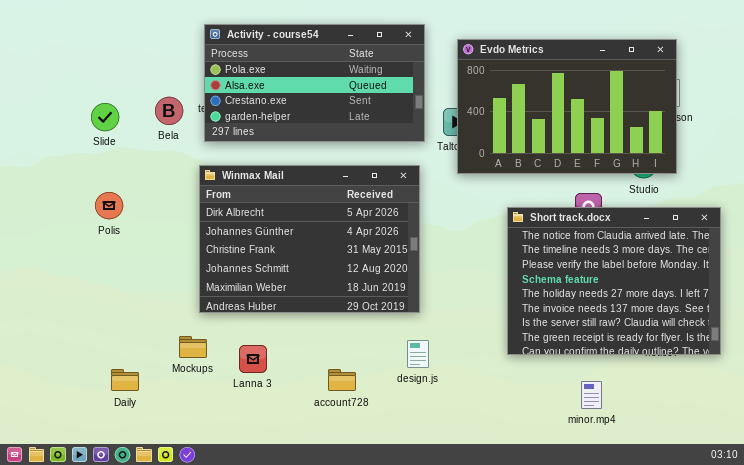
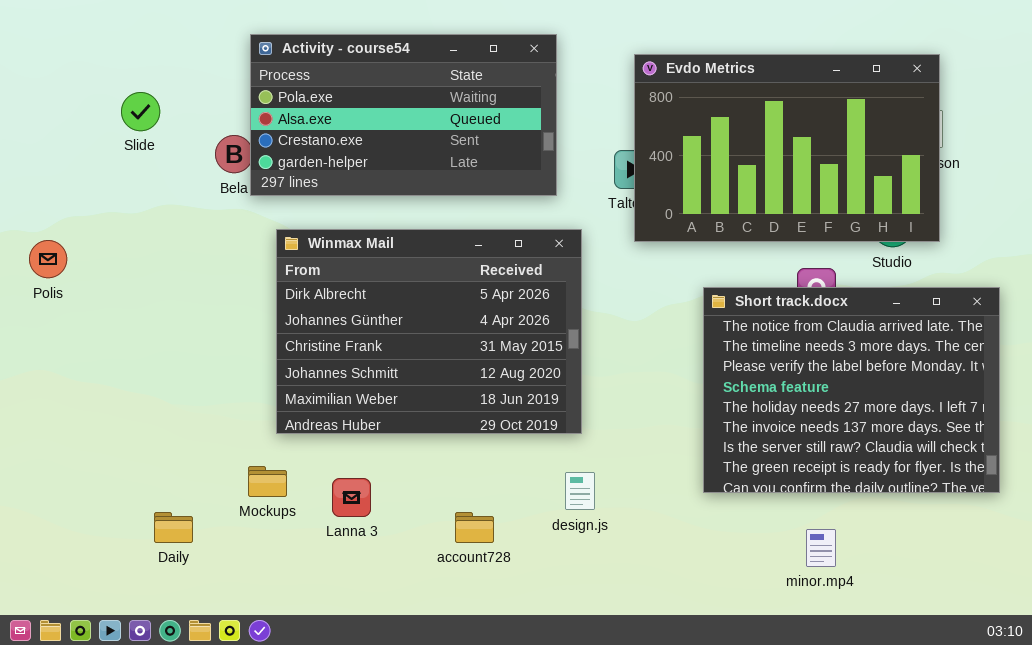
Activity - course54: [204,24,425,142] -> [250,34,557,196], moved
Slide: [91,103,119,131] -> [121,92,160,131], moved
Polis: [95,192,123,219] -> [29,240,67,278], moved

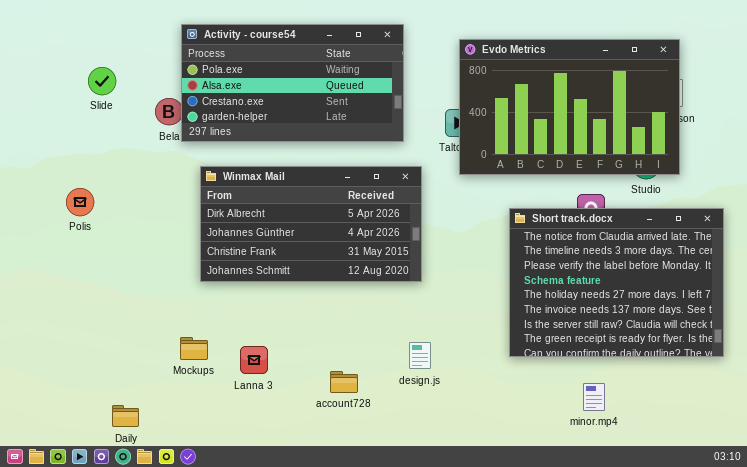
Winmax Mail: [276,229,582,434] -> [200,166,422,282], resized
Polis: [29,240,67,278] -> [66,188,94,216], moved
Daily: [154,512,193,543] -> [112,405,139,427], moved

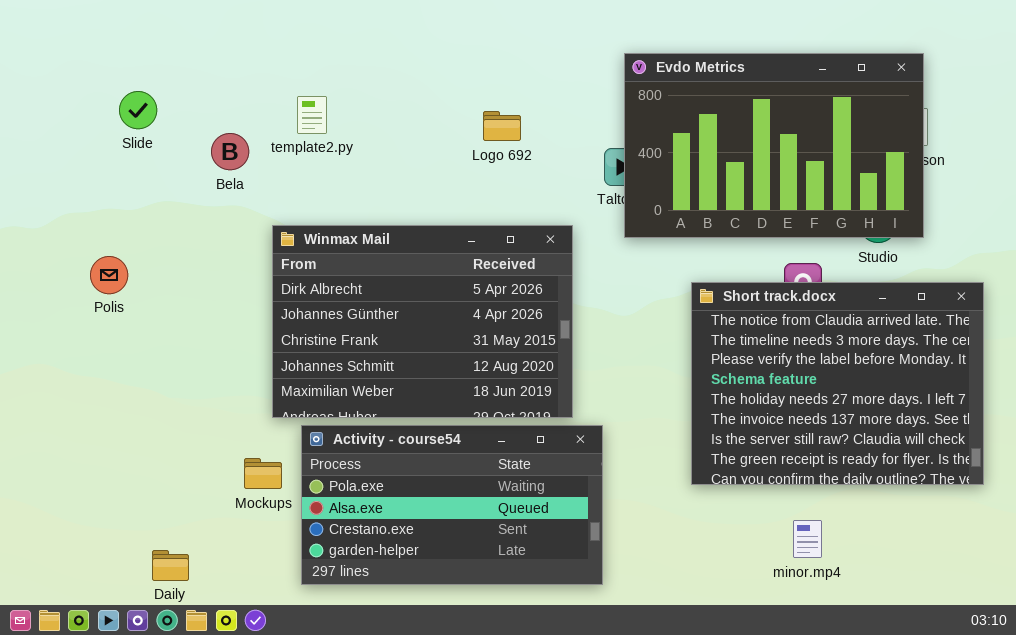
Activity - course54: [181,24,404,142] -> [301,425,603,585], moved
Winmax Mail: [200,166,422,282] -> [272,225,573,418], resized

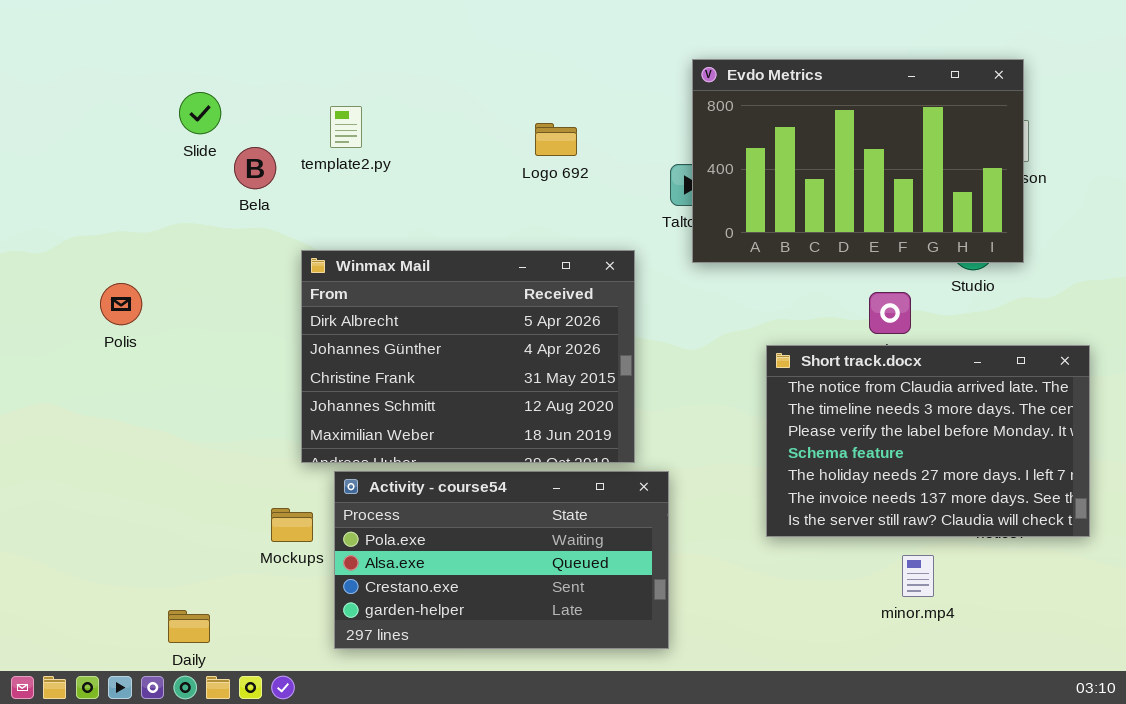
Slide: [119,91,157,129] -> [179,92,221,134], moved
Short track.docx: [691,282,984,485] -> [766,345,1090,537], resized
minor.mp4: [793,520,822,558] -> [902,555,934,597], moved

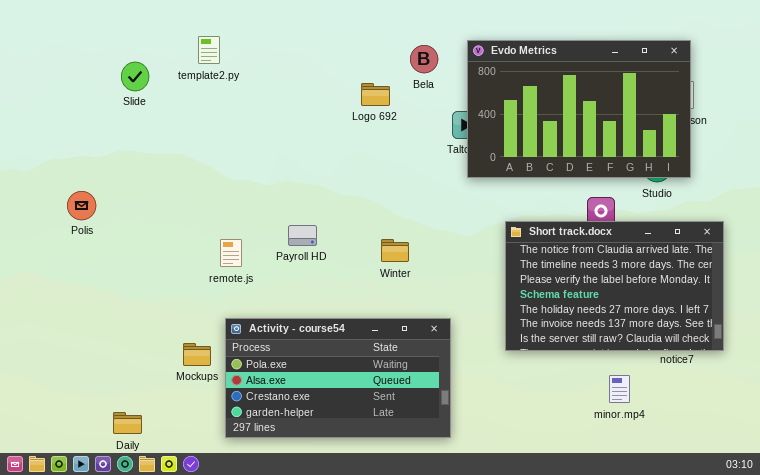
template2.py: [330,106,362,148] -> [198,36,220,64], moved
Bela: [234,147,276,189] -> [410,45,438,73], moved
Winmax Mail: [301,250,635,463] -> none, closed
Short track.docx: [766,345,1090,537] -> [505,221,724,351], moved

